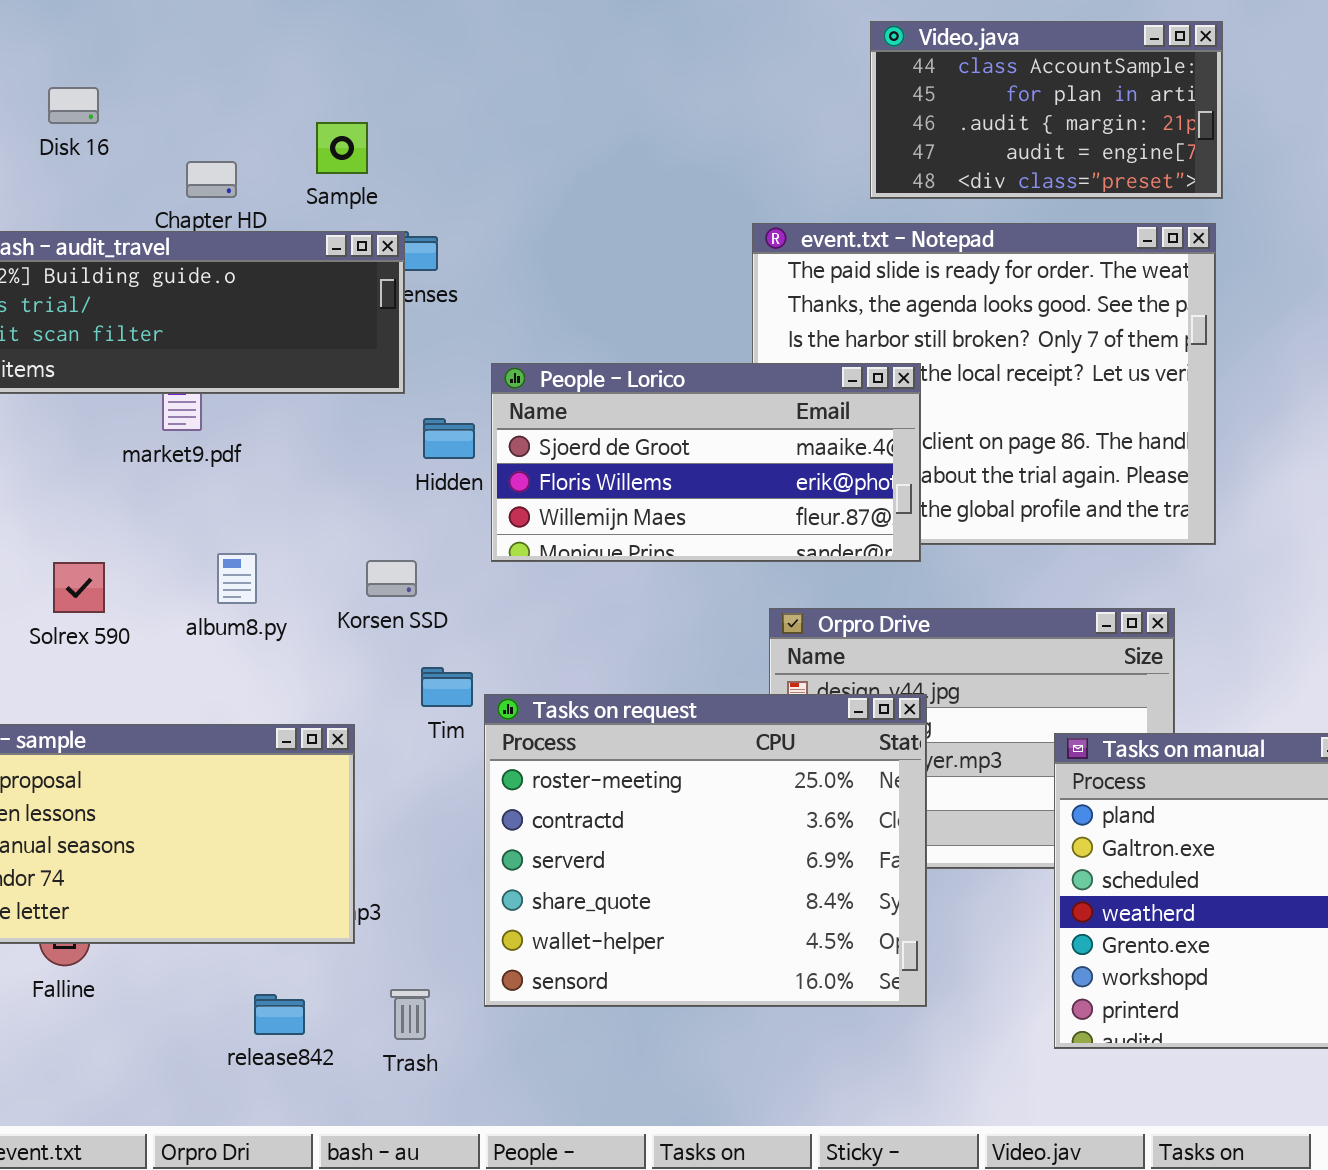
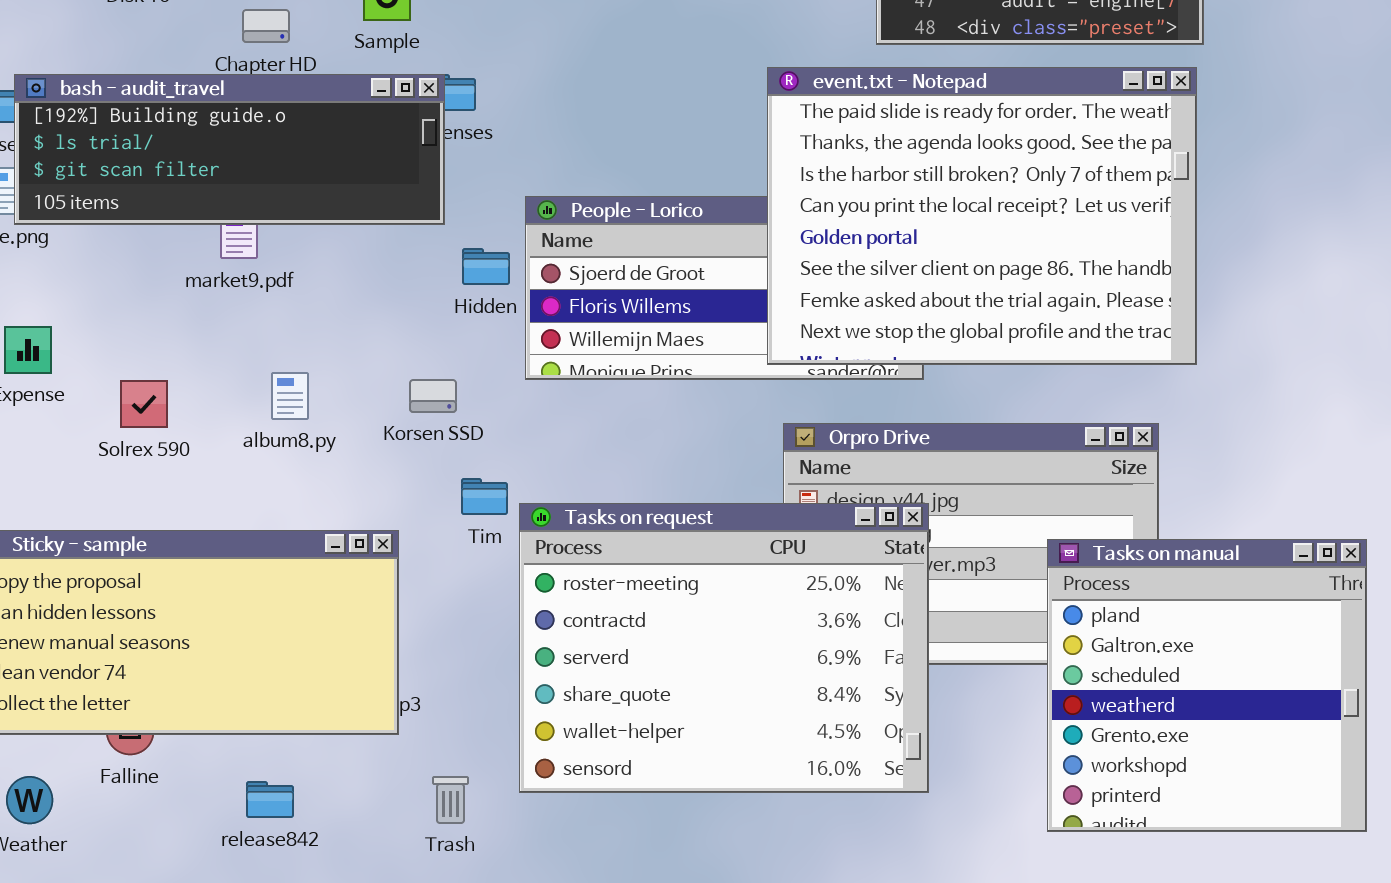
event.txt - Notepad: [752,223,1216,545] -> [767,67,1197,365], raised
release842: [254,994,305,1035] -> [246,781,294,818], moved

